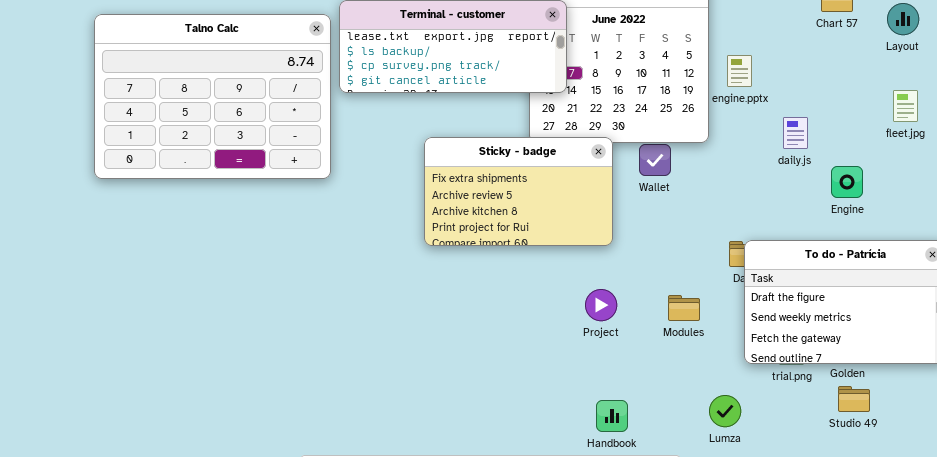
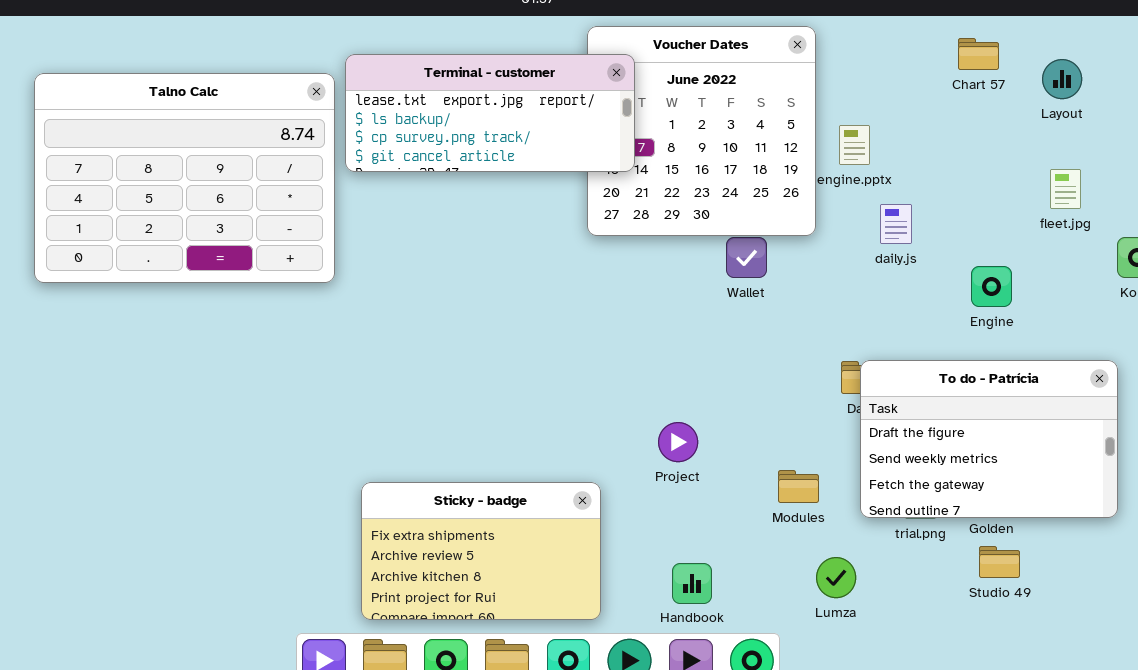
daily.js: [783,117,808,149] -> [880,204,912,244], moved
Sticky - badge: [424,137,613,246] -> [361,482,601,620], moved
Modules: [668,295,700,321] -> [778,470,819,503], moved

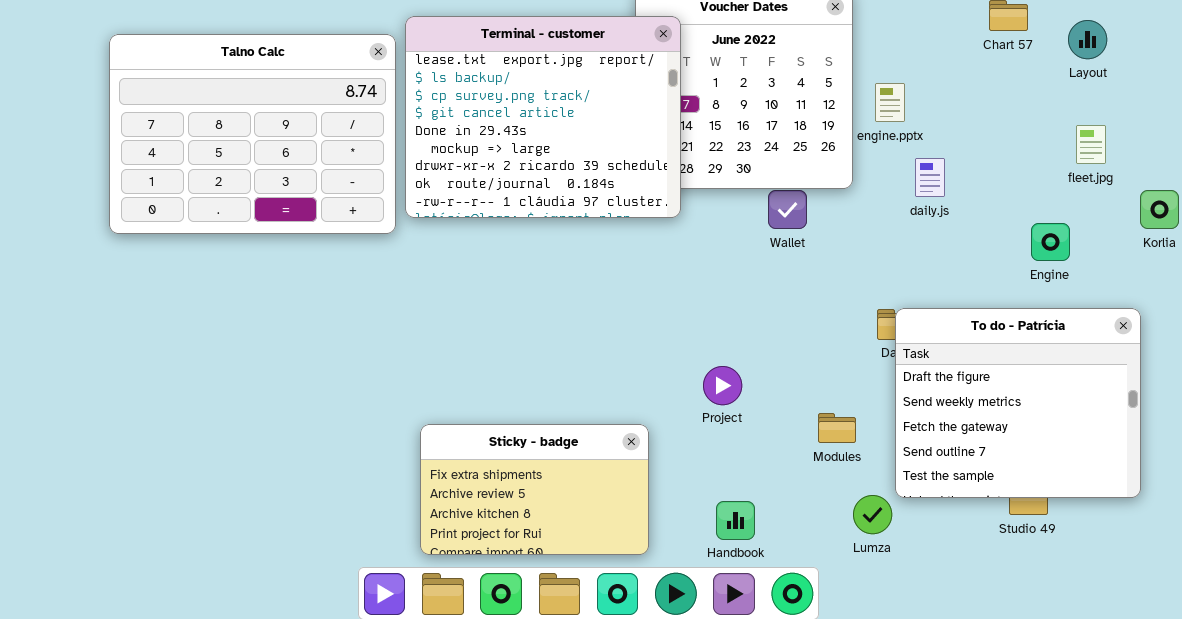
Terminal - customer: [345,54,635,172] -> [405,16,681,218], resized
Engine: [971,266,1012,307] -> [1031,223,1070,261], moved
To do - Patrícia: [860,360,1118,518] -> [895,308,1141,498], resized

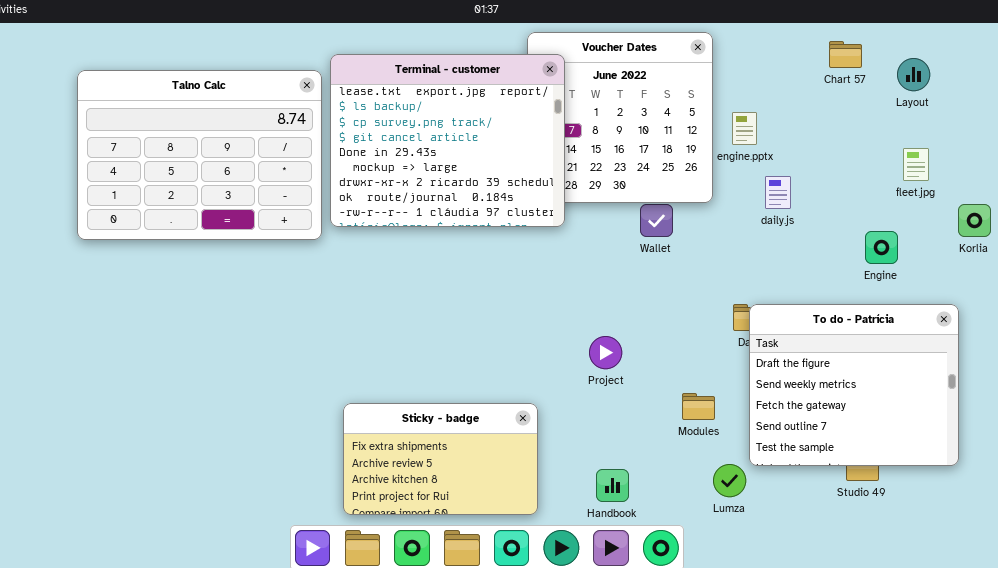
Project: [703,366,742,405] -> [589,336,622,369], moved

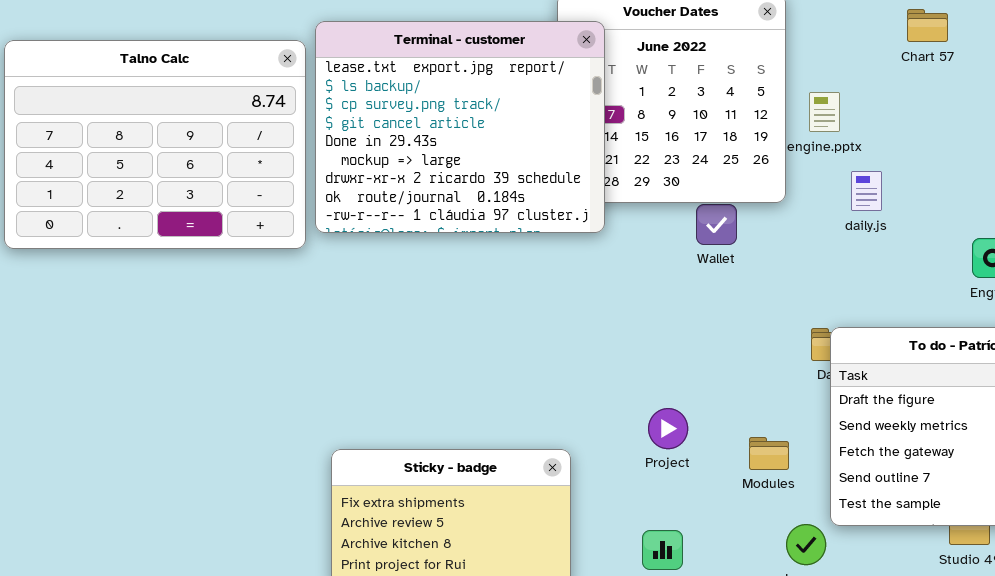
Chart 57: [829,41,862,68] -> [907,9,948,42], moved
Project: [589,336,622,369] -> [648,408,688,449], moved

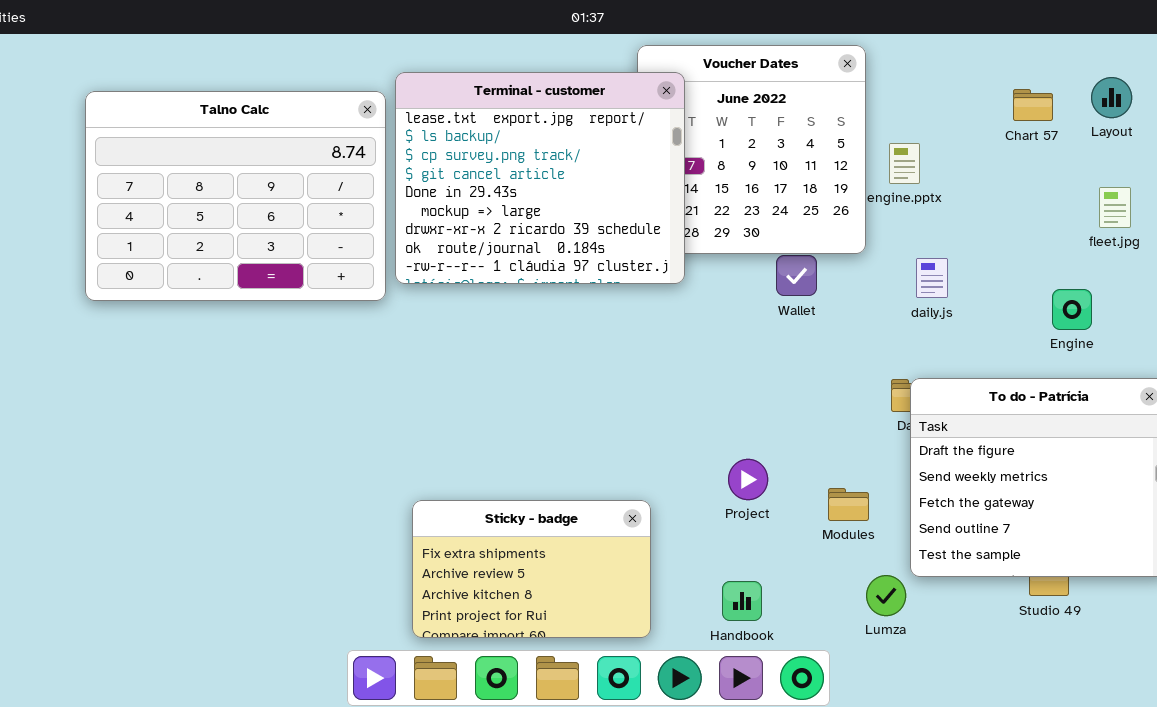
Chart 57: [907,9,948,42] -> [1013,89,1053,121], moved
daily.js: [851,171,882,211] -> [916,258,948,298], moved

